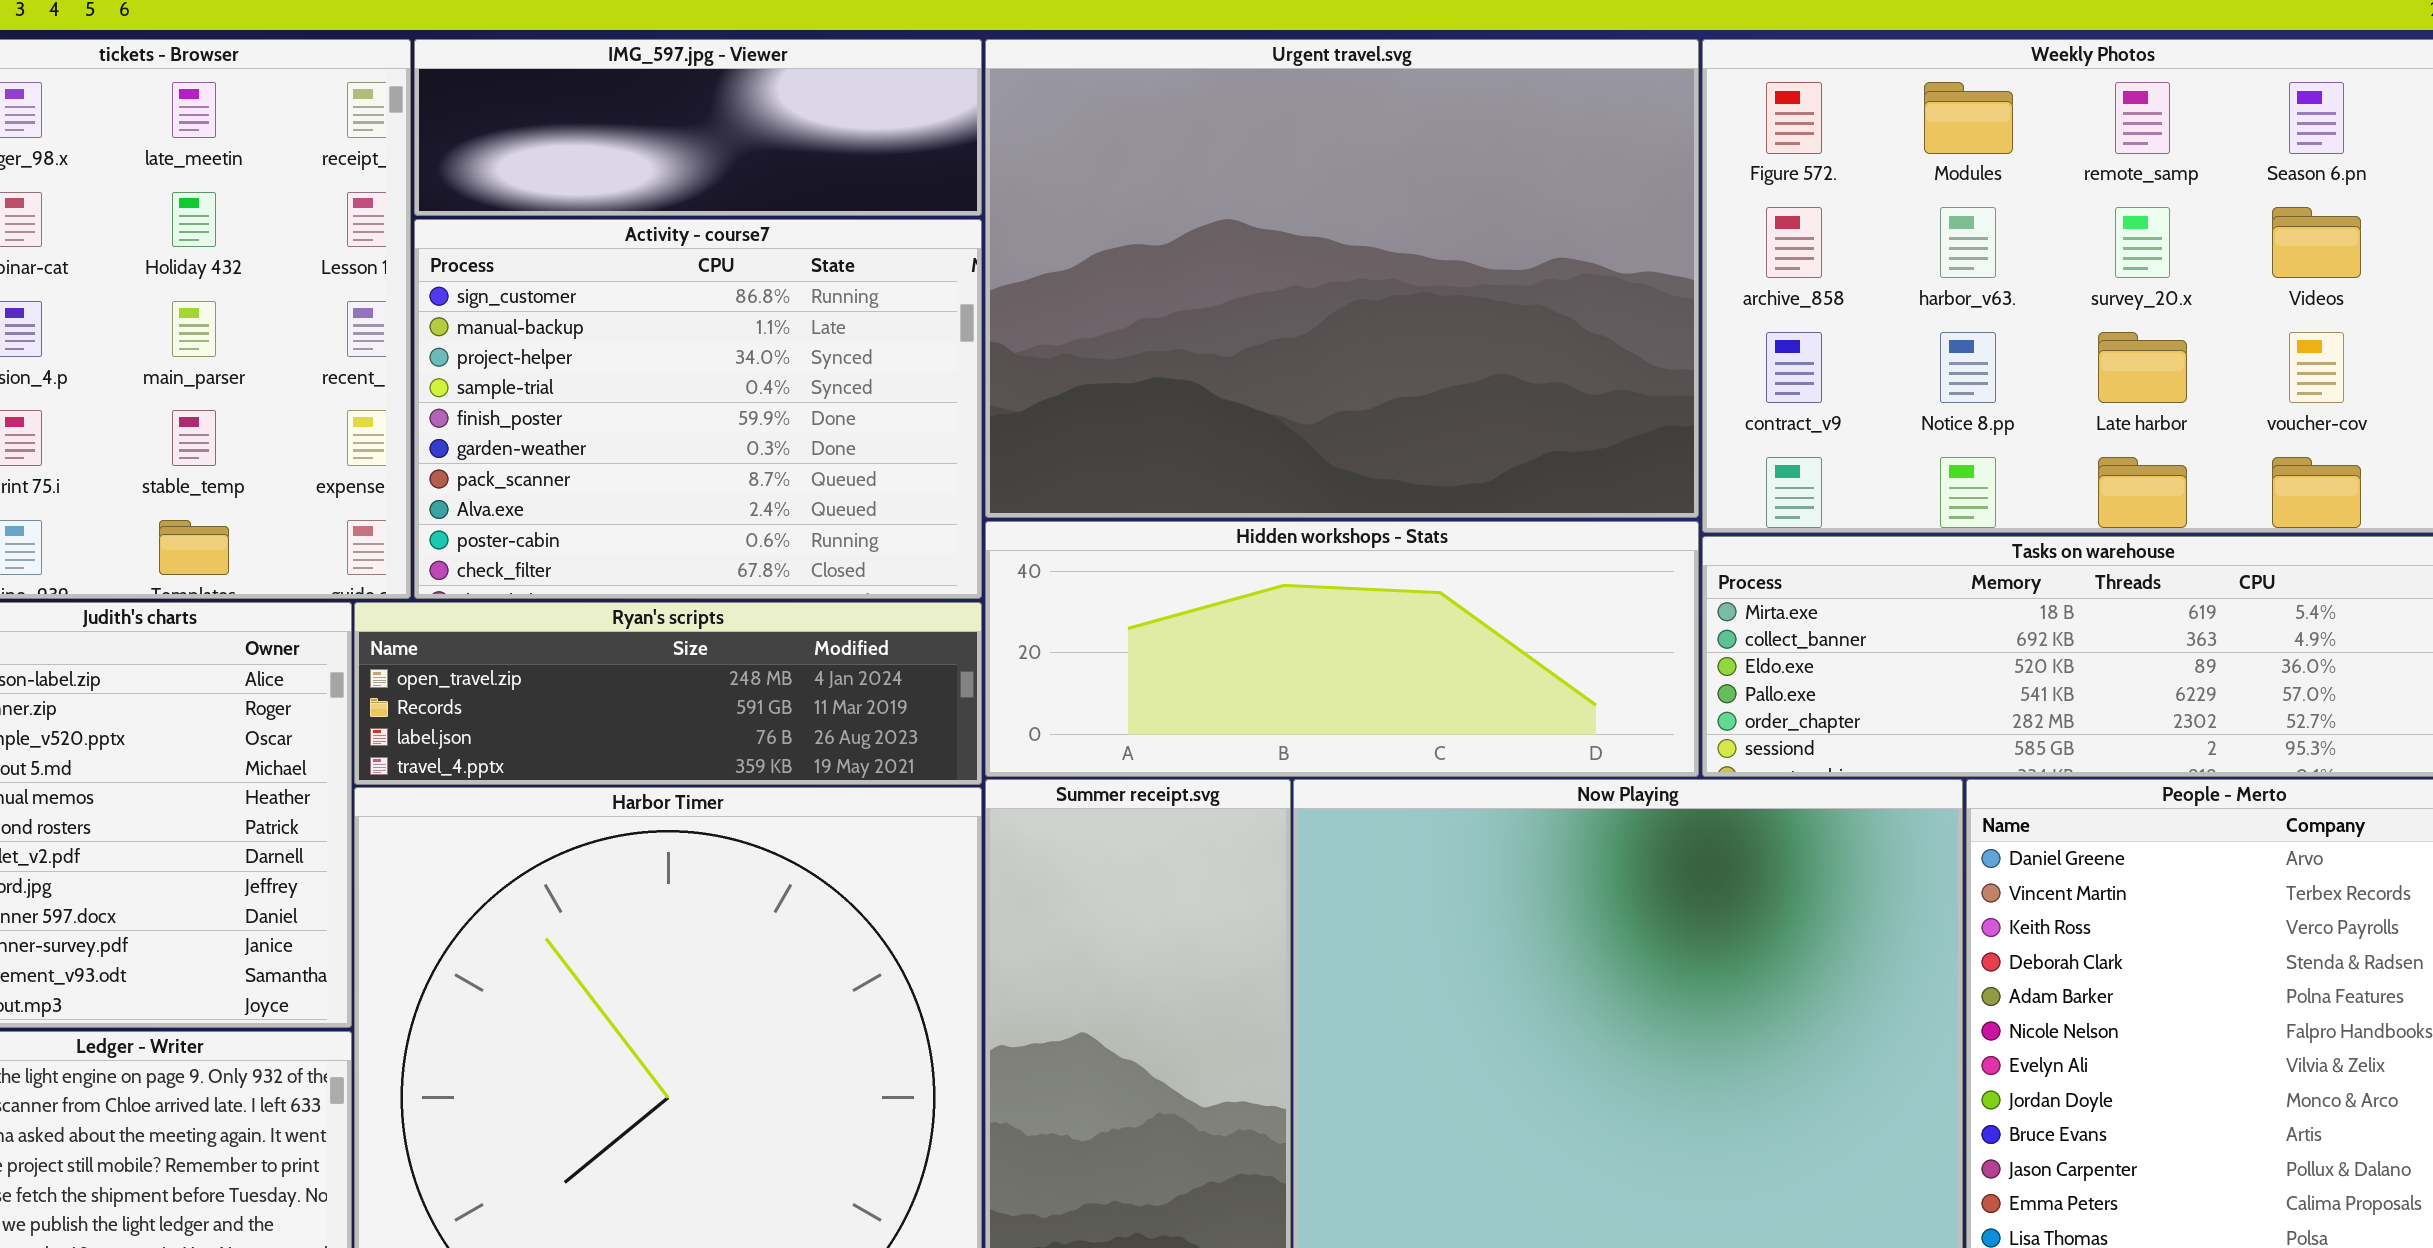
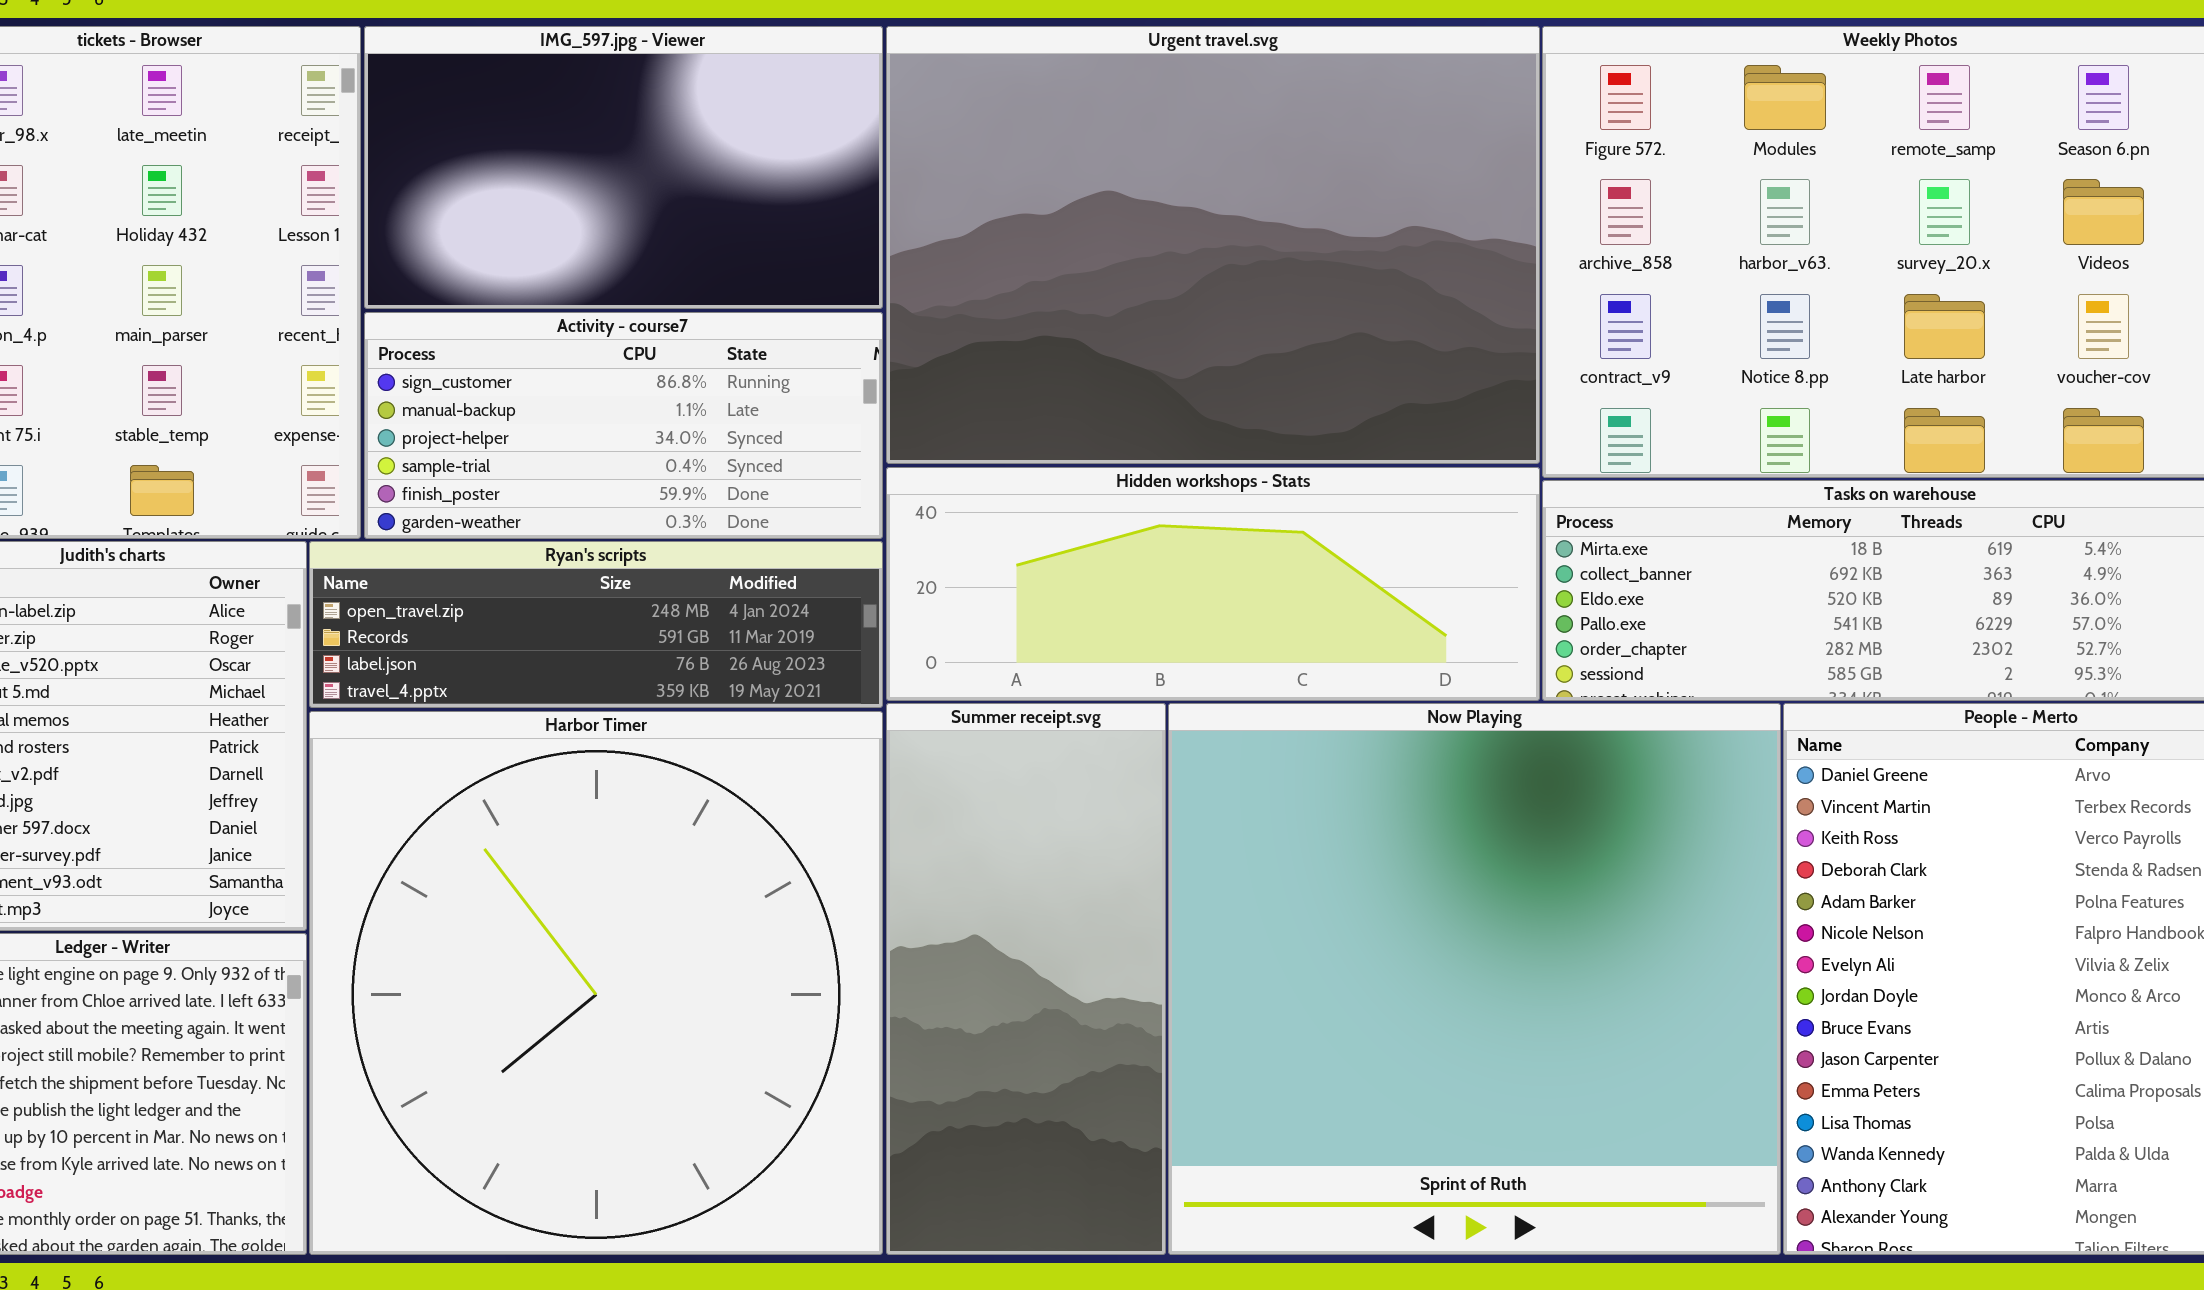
IMG_597.jpg - Viewer: [414,39,982,216] -> [364,26,883,309], resized
Activity - course7: [414,219,982,599] -> [364,312,883,539], resized

